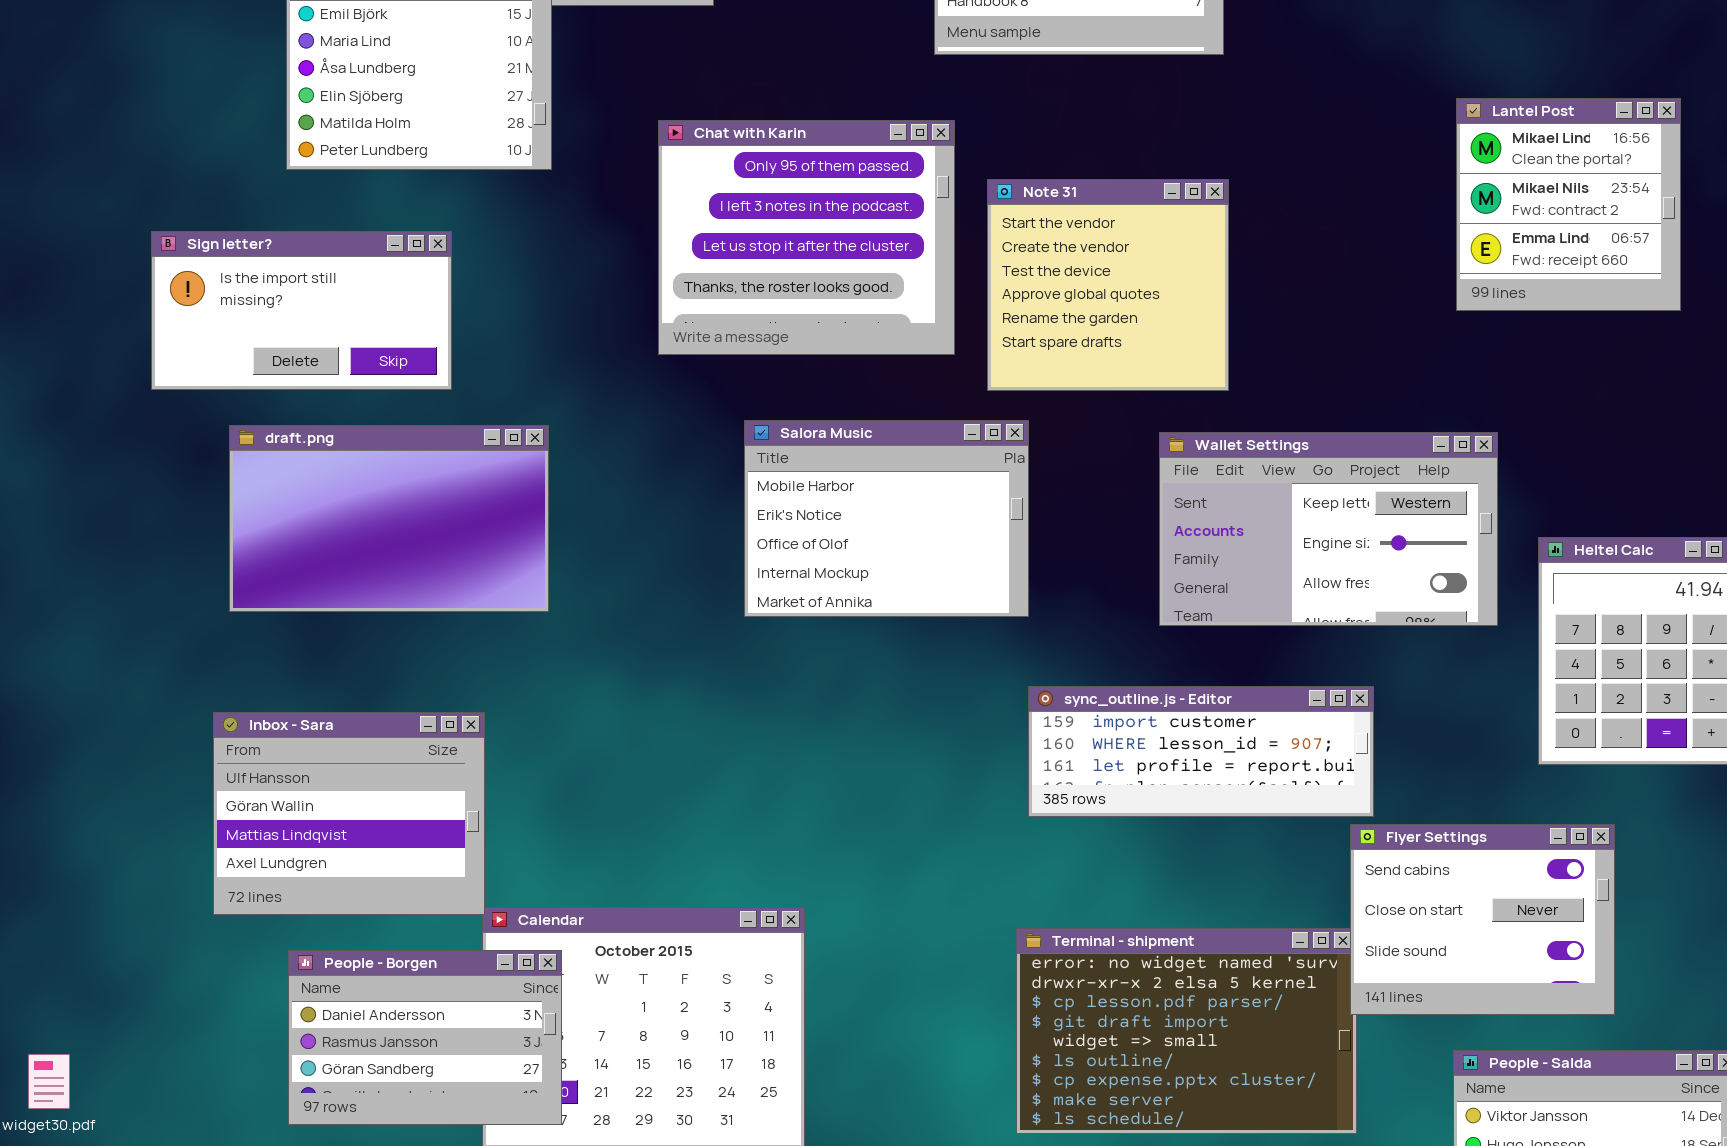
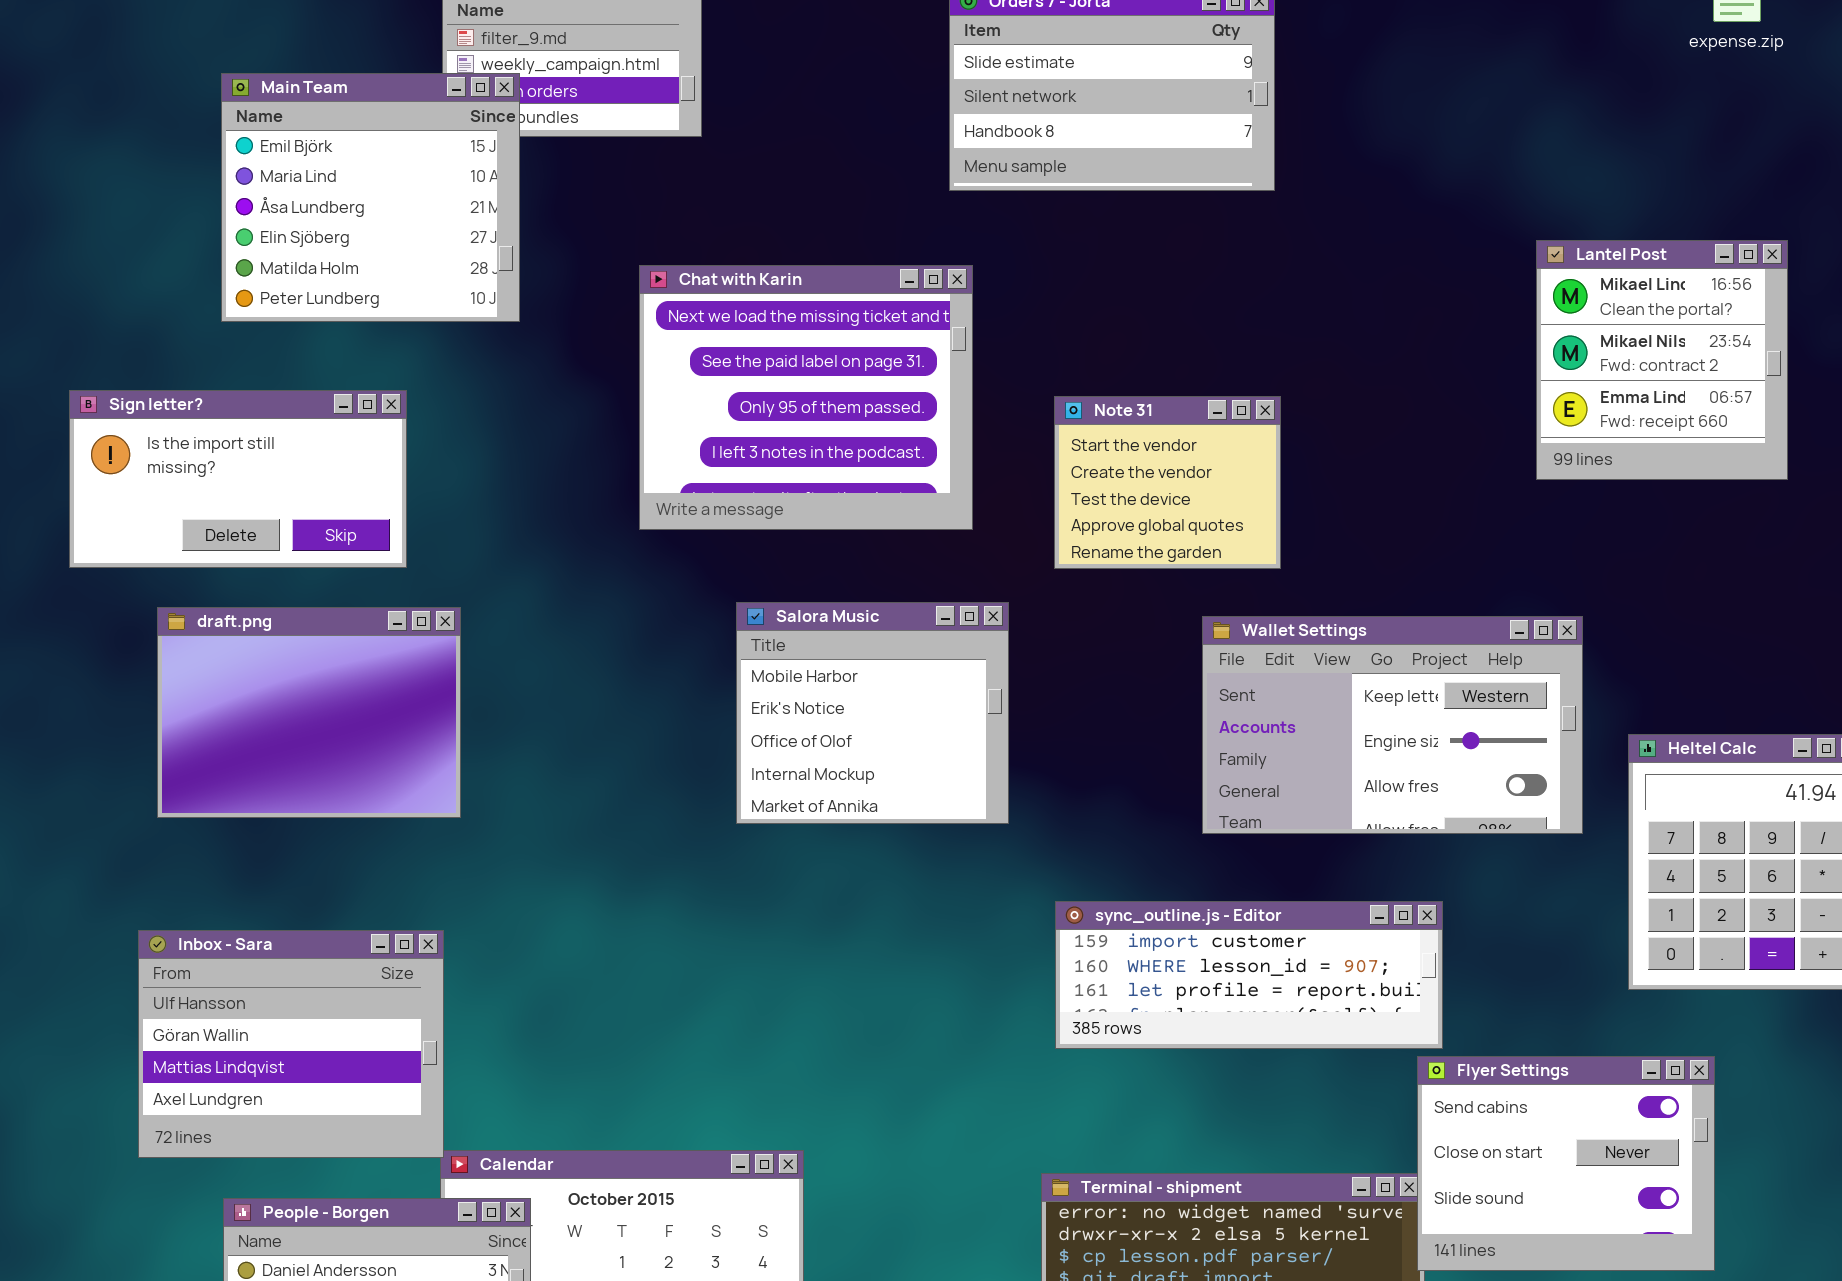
Chat with Karin: [658,120,955,355] -> [639,265,973,530], scrolled up 2 rows
Note 31: [987,179,1229,391] -> [1054,396,1281,569], resized
Salora Music: [744,420,1029,617] -> [736,602,1009,824], resized
draft.png: [229,425,549,612] -> [157,607,461,818], resized

